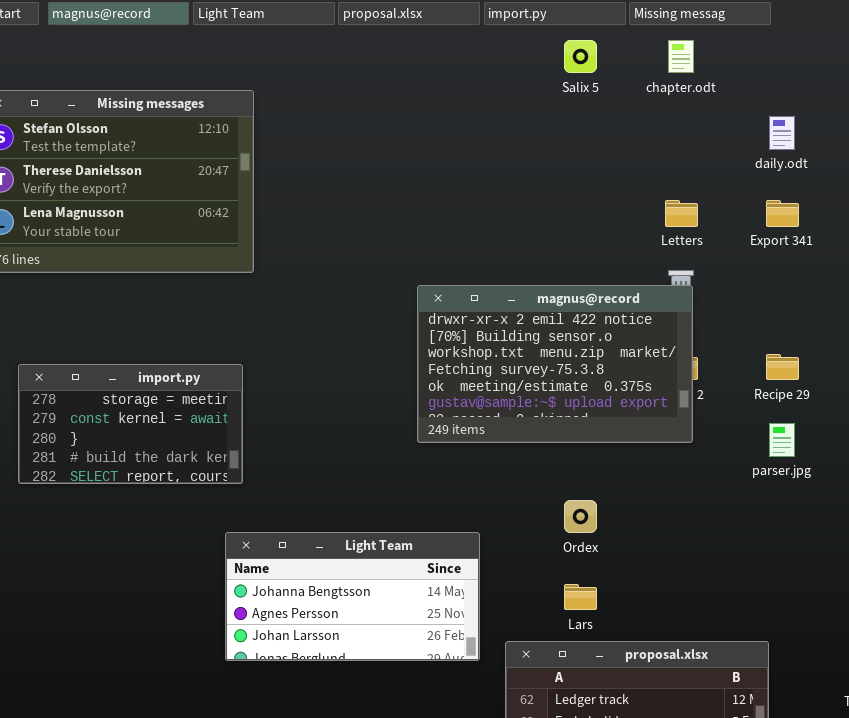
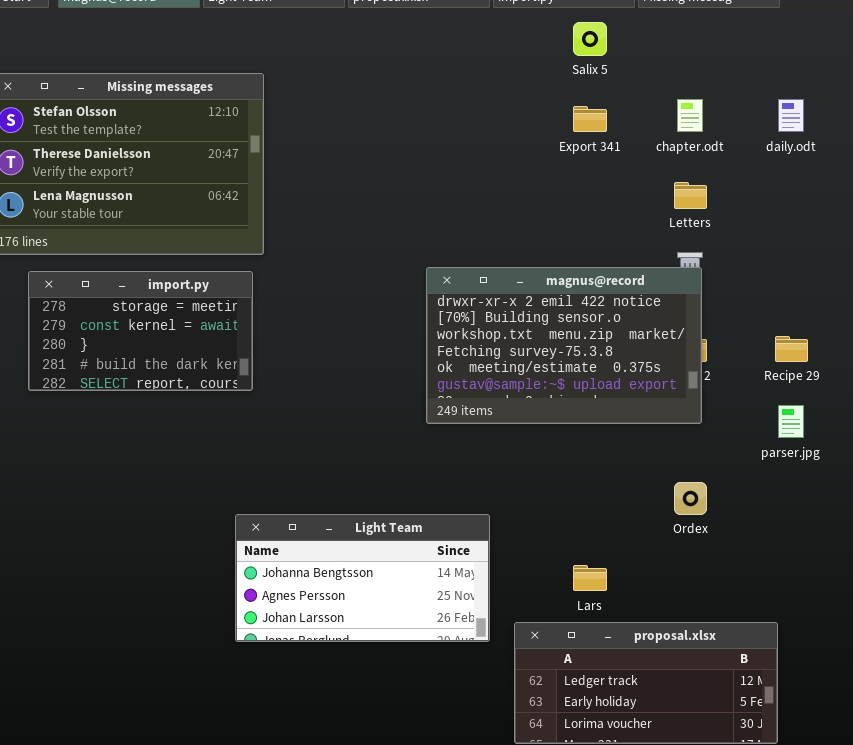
chapter.odt: [668,40,694,73] -> [677,99,703,132], moved
Export 341: [766,200,799,227] -> [573,106,607,132], moved
import.py: [18,364,243,484] -> [28,271,253,391], moved
Ordex: [564,500,597,533] -> [674,482,707,515], moved

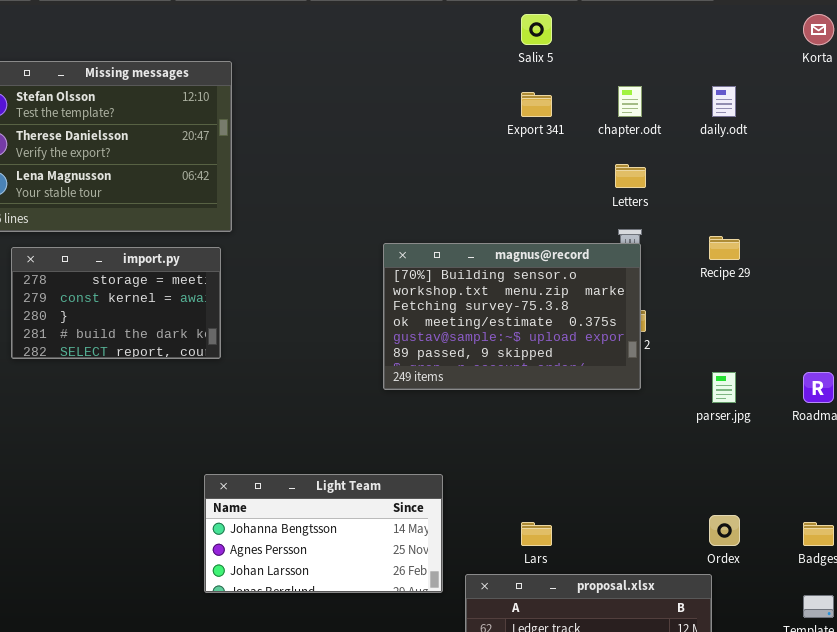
magnus@record: [426,267,702,424] -> [383,243,641,390], scrolled down 1 row
Recipe 29: [775,336,808,362] -> [709,236,740,260], moved
Ordex: [674,482,707,515] -> [709,515,740,546], moved

